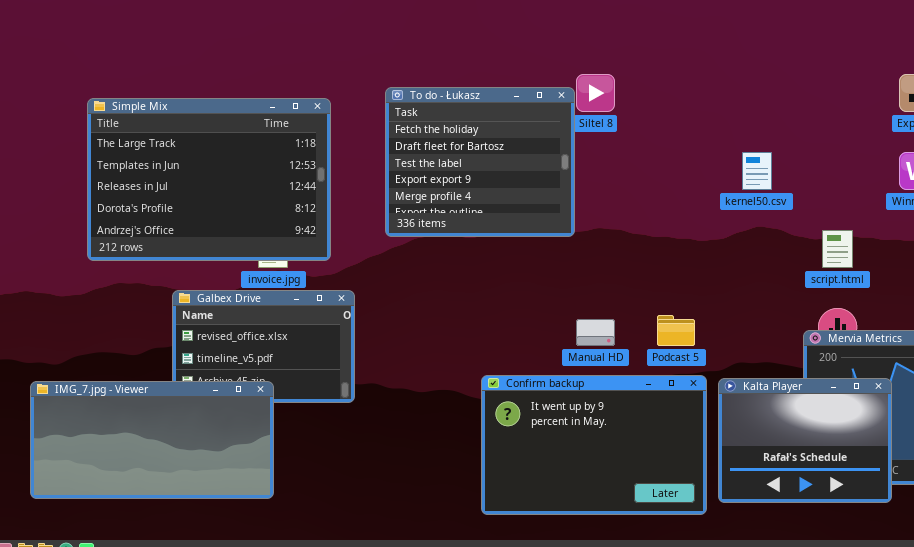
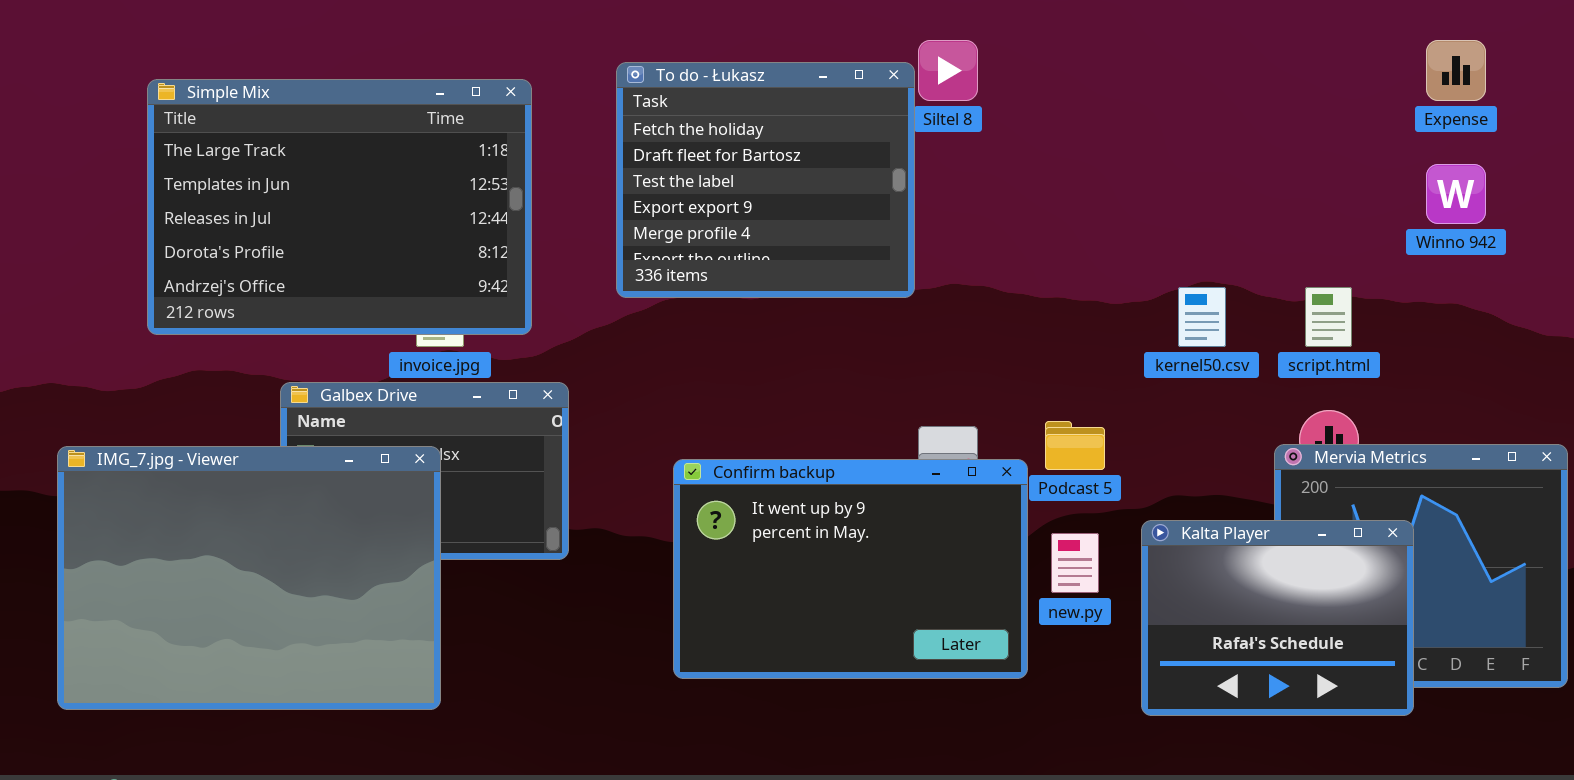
kernel50.csv: [742,152,772,190] -> [1178,287,1226,347], moved
Confirm backup: [481,375,707,515] -> [673,459,1028,679], moved
IMG_7.jpg - Viewer: [30,381,274,499] -> [57,446,441,710], resized

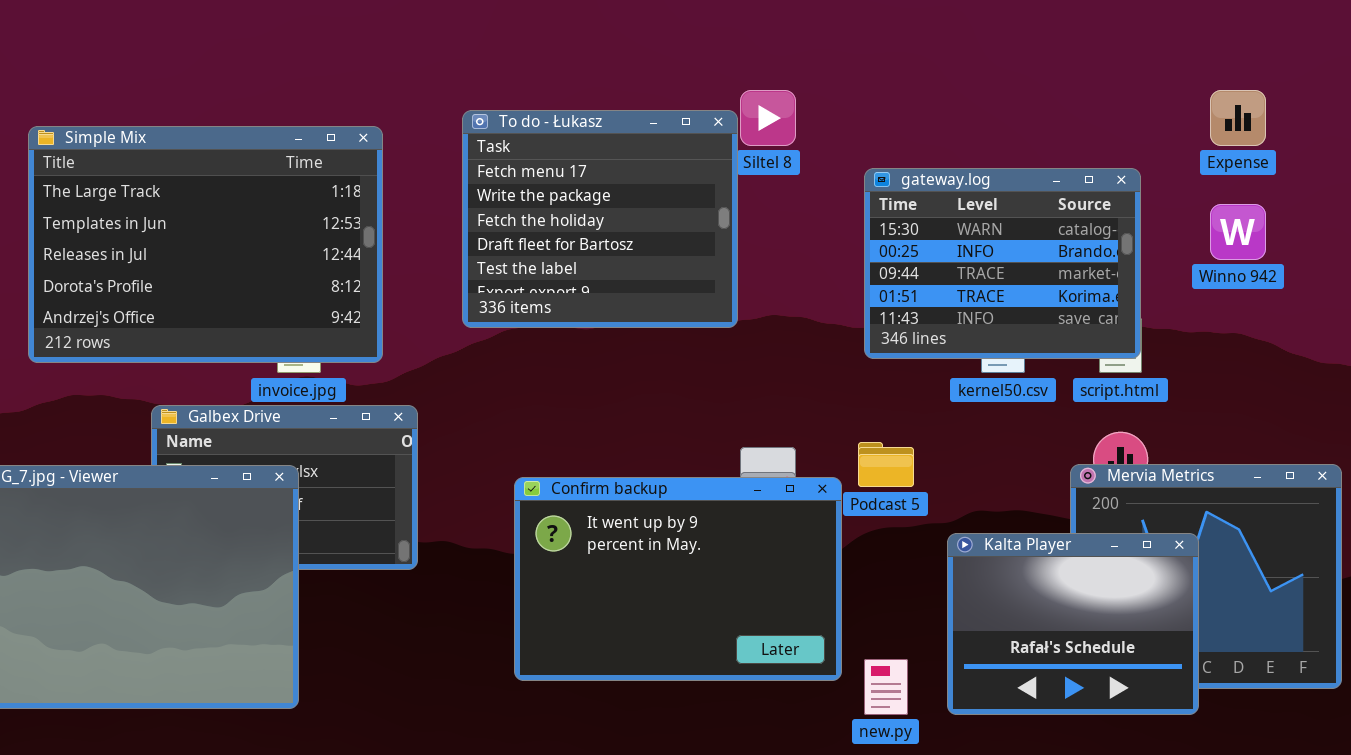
To do - Łukasz: [616,62,915,298] -> [462,110,738,328], scrolled up 2 rows
gateway.log: none -> [864,168,1141,359], opened
new.py: [1051,533,1099,593] -> [864,659,908,715], moved

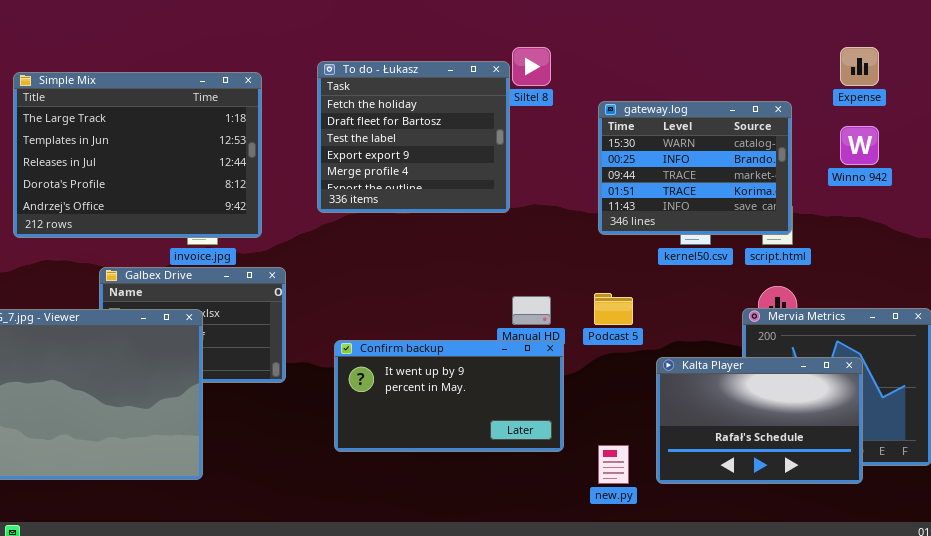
To do - Łukasz: [462,110,738,328] -> [317,61,510,213], scrolled down 2 rows
Confirm backup: [514,477,842,681] -> [334,340,564,452], moved, resized
Kalta Player: [947,533,1199,715] -> [656,357,863,484], resized

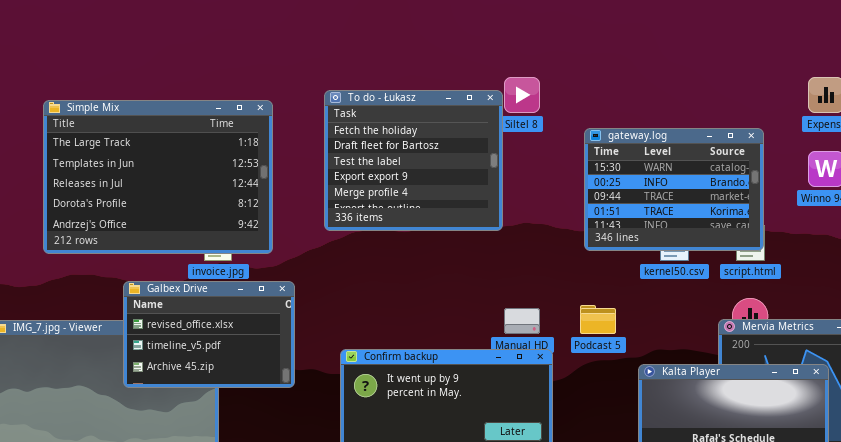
Galbex Drive: [99,267,286,383] -> [123,281,295,388], raised

